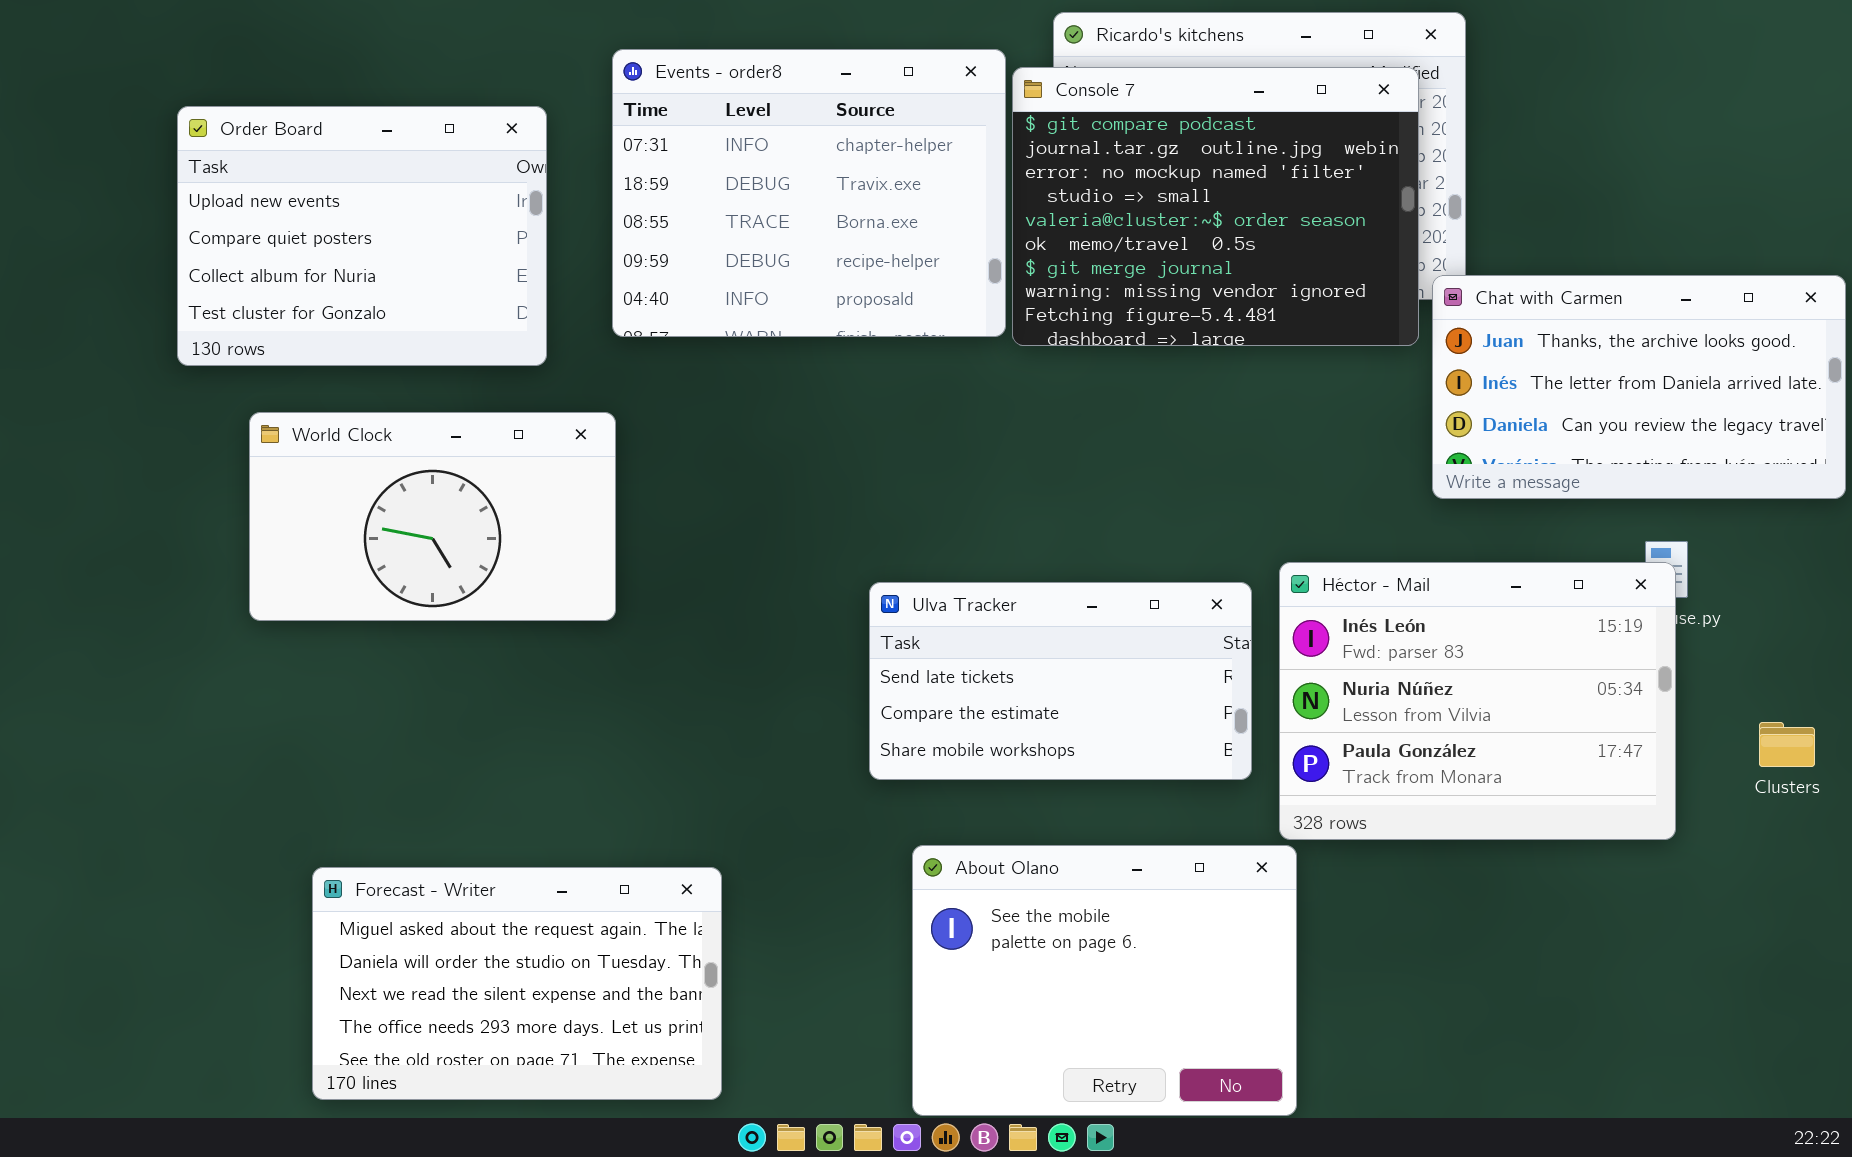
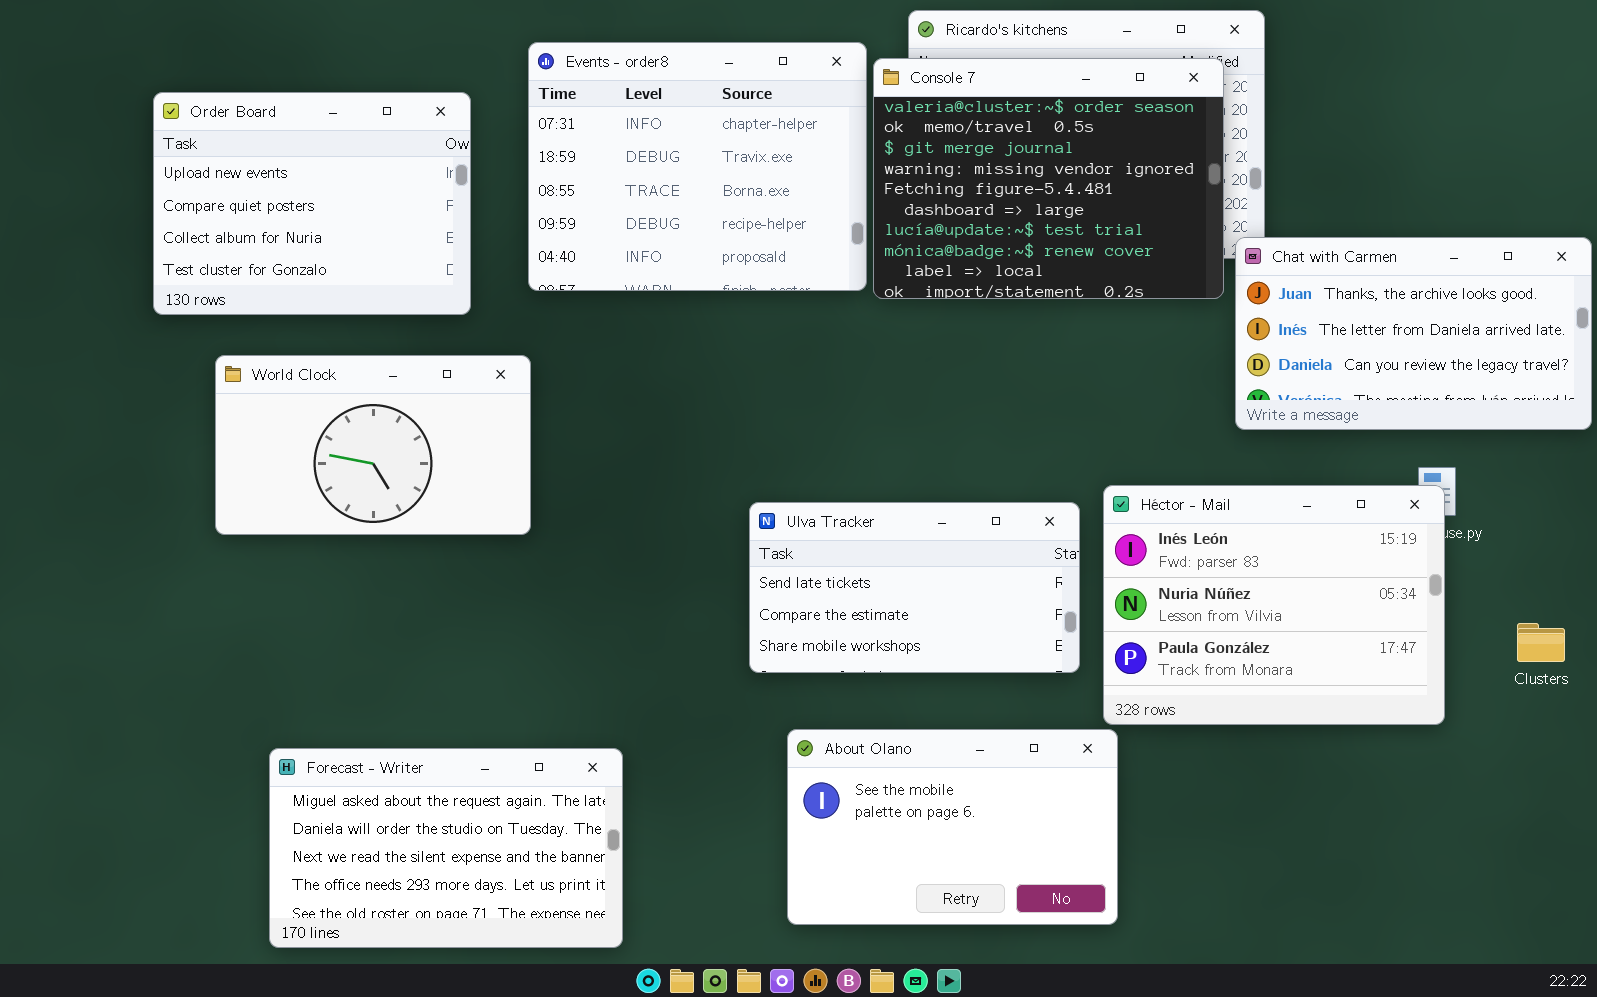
Console 7: [1012,67,1419,346] -> [873,58,1224,299], scrolled down 4 rows
About Olano: [912,845,1297,1116] -> [787,729,1118,925], resized

